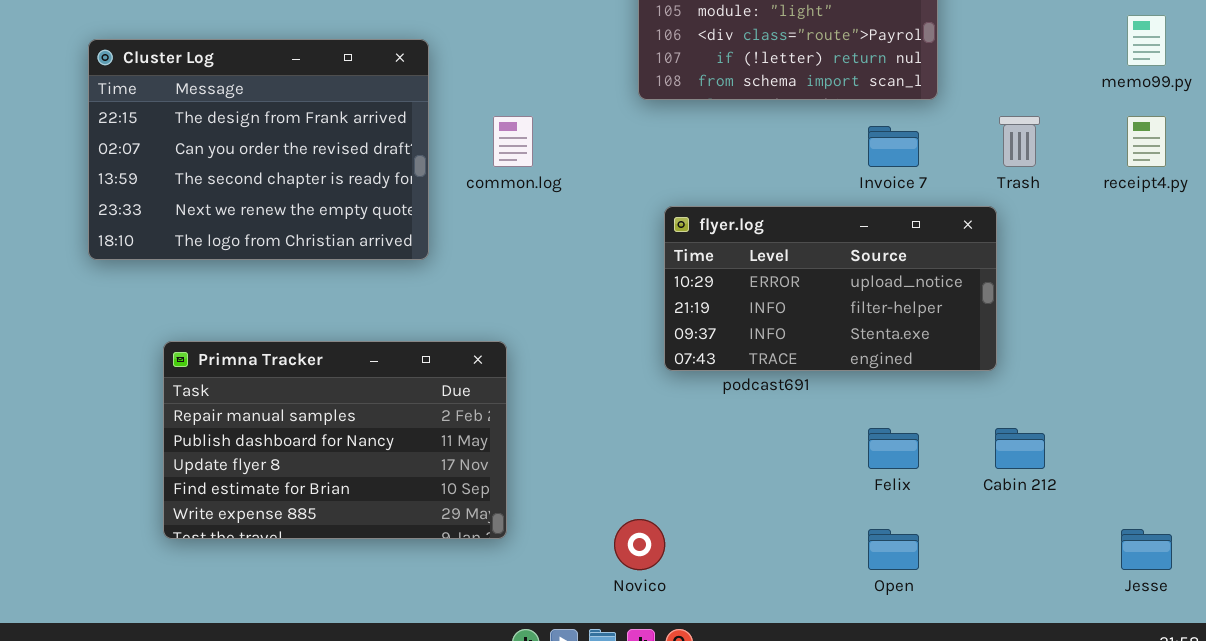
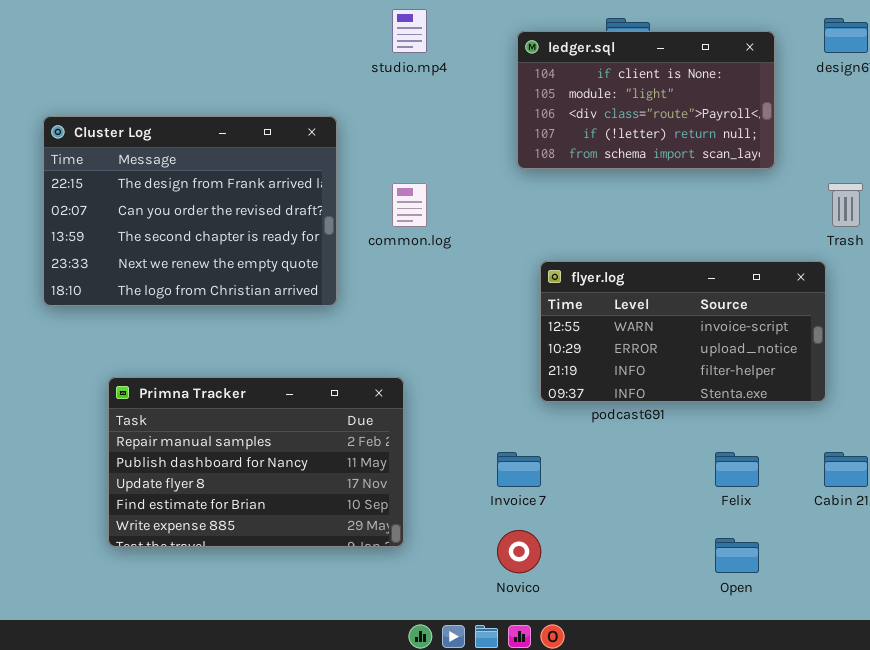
Invoice 7: [868,126,919,167] -> [497,452,541,487], moved
flyer.log: [664,206,997,371] -> [540,261,826,402], scrolled up 1 row

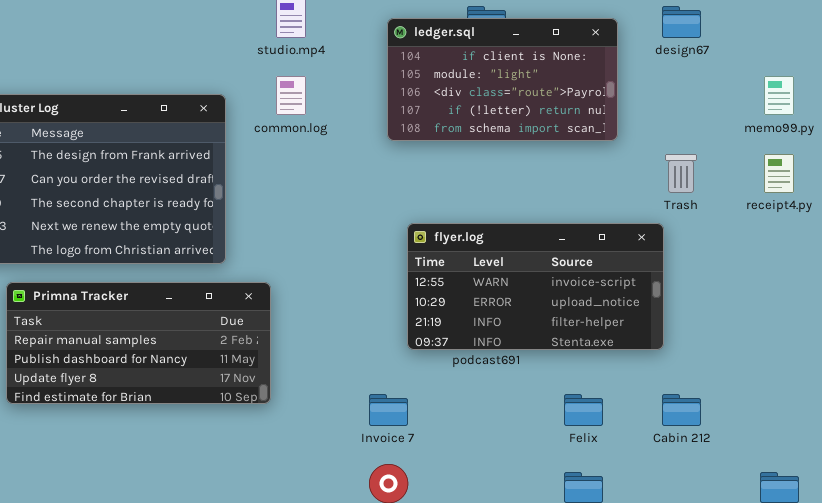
common.log: [392,183,427,227] -> [276,76,306,115], moved
Primna Tracker: [108,377,404,547] -> [6,282,271,404], moved, resized

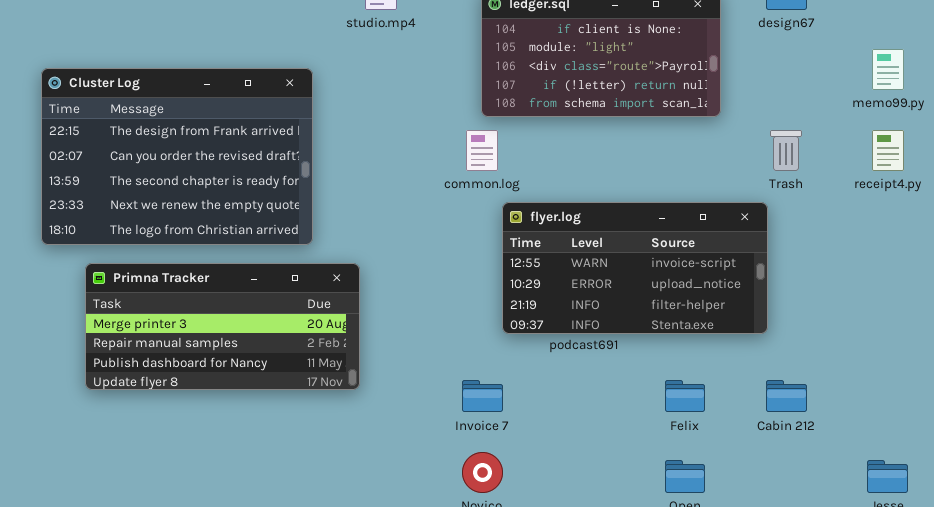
common.log: [276,76,306,115] -> [466,130,498,171], moved
Primna Tracker: [6,282,271,404] -> [85,263,360,390], scrolled up 1 row

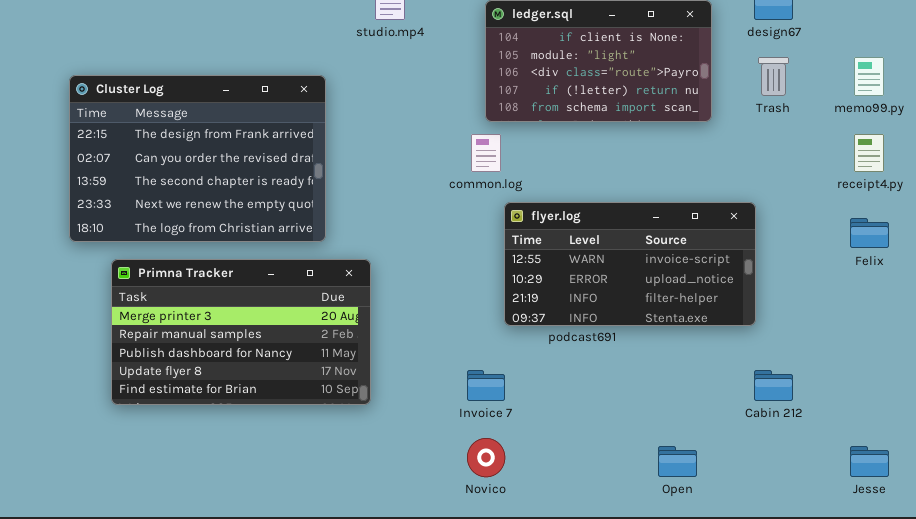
Trash: [770,130,802,171] -> [758,57,789,96], moved
Primna Tracker: [85,263,360,390] -> [111,259,371,405], resized
Felix: [665,380,705,412] -> [850,218,889,248], moved

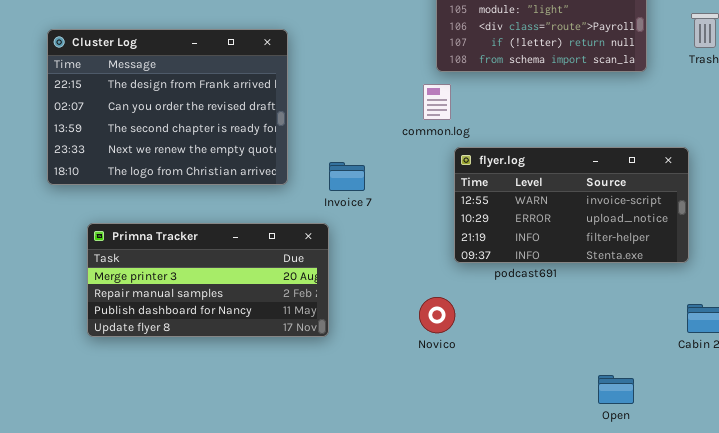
Primna Tracker: [111,259,371,405] -> [87,223,329,337], resized
Invoice 7: [467,370,505,401] -> [329,162,365,191], moved
Novico: [467,438,505,477] -> [419,297,455,333], moved

